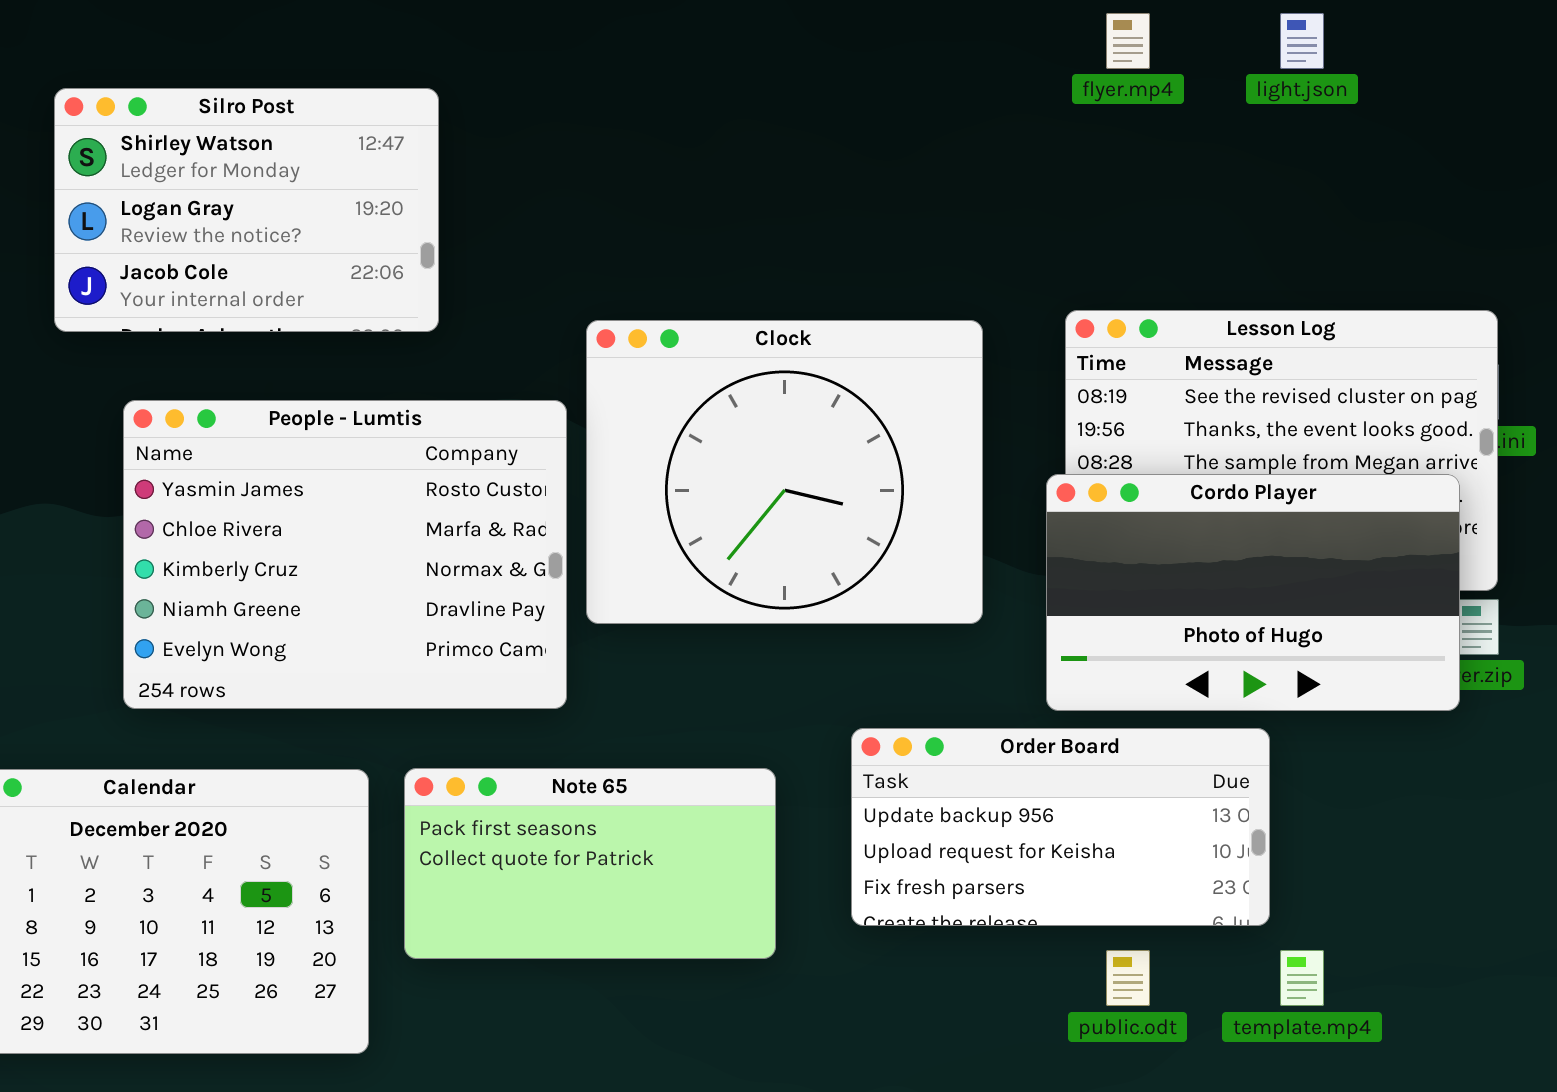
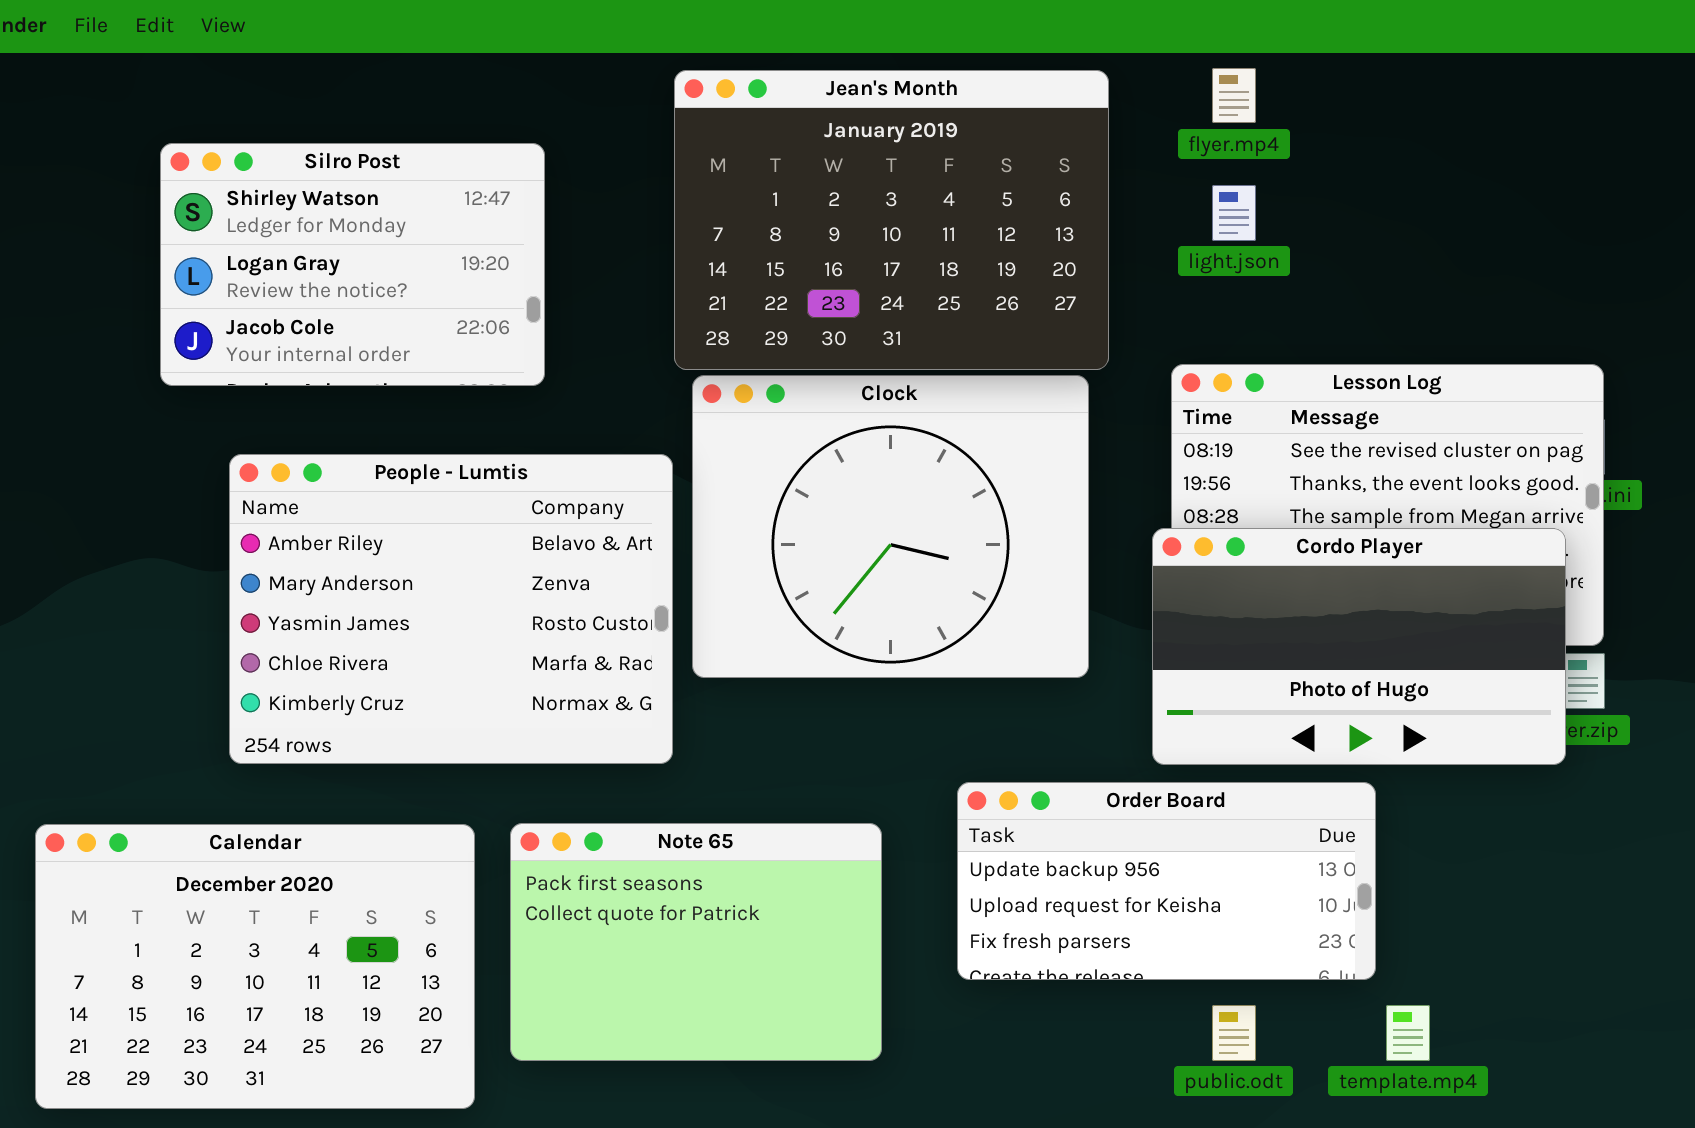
light.json: [1280,13,1324,69] -> [1212,185,1256,241], moved
Jean's Month: none -> [674,70,1109,370], opened
People - Lumtis: [123,400,567,709] -> [229,454,673,764], scrolled up 2 rows
Note 65: [404,768,776,959] -> [510,823,882,1061], resized

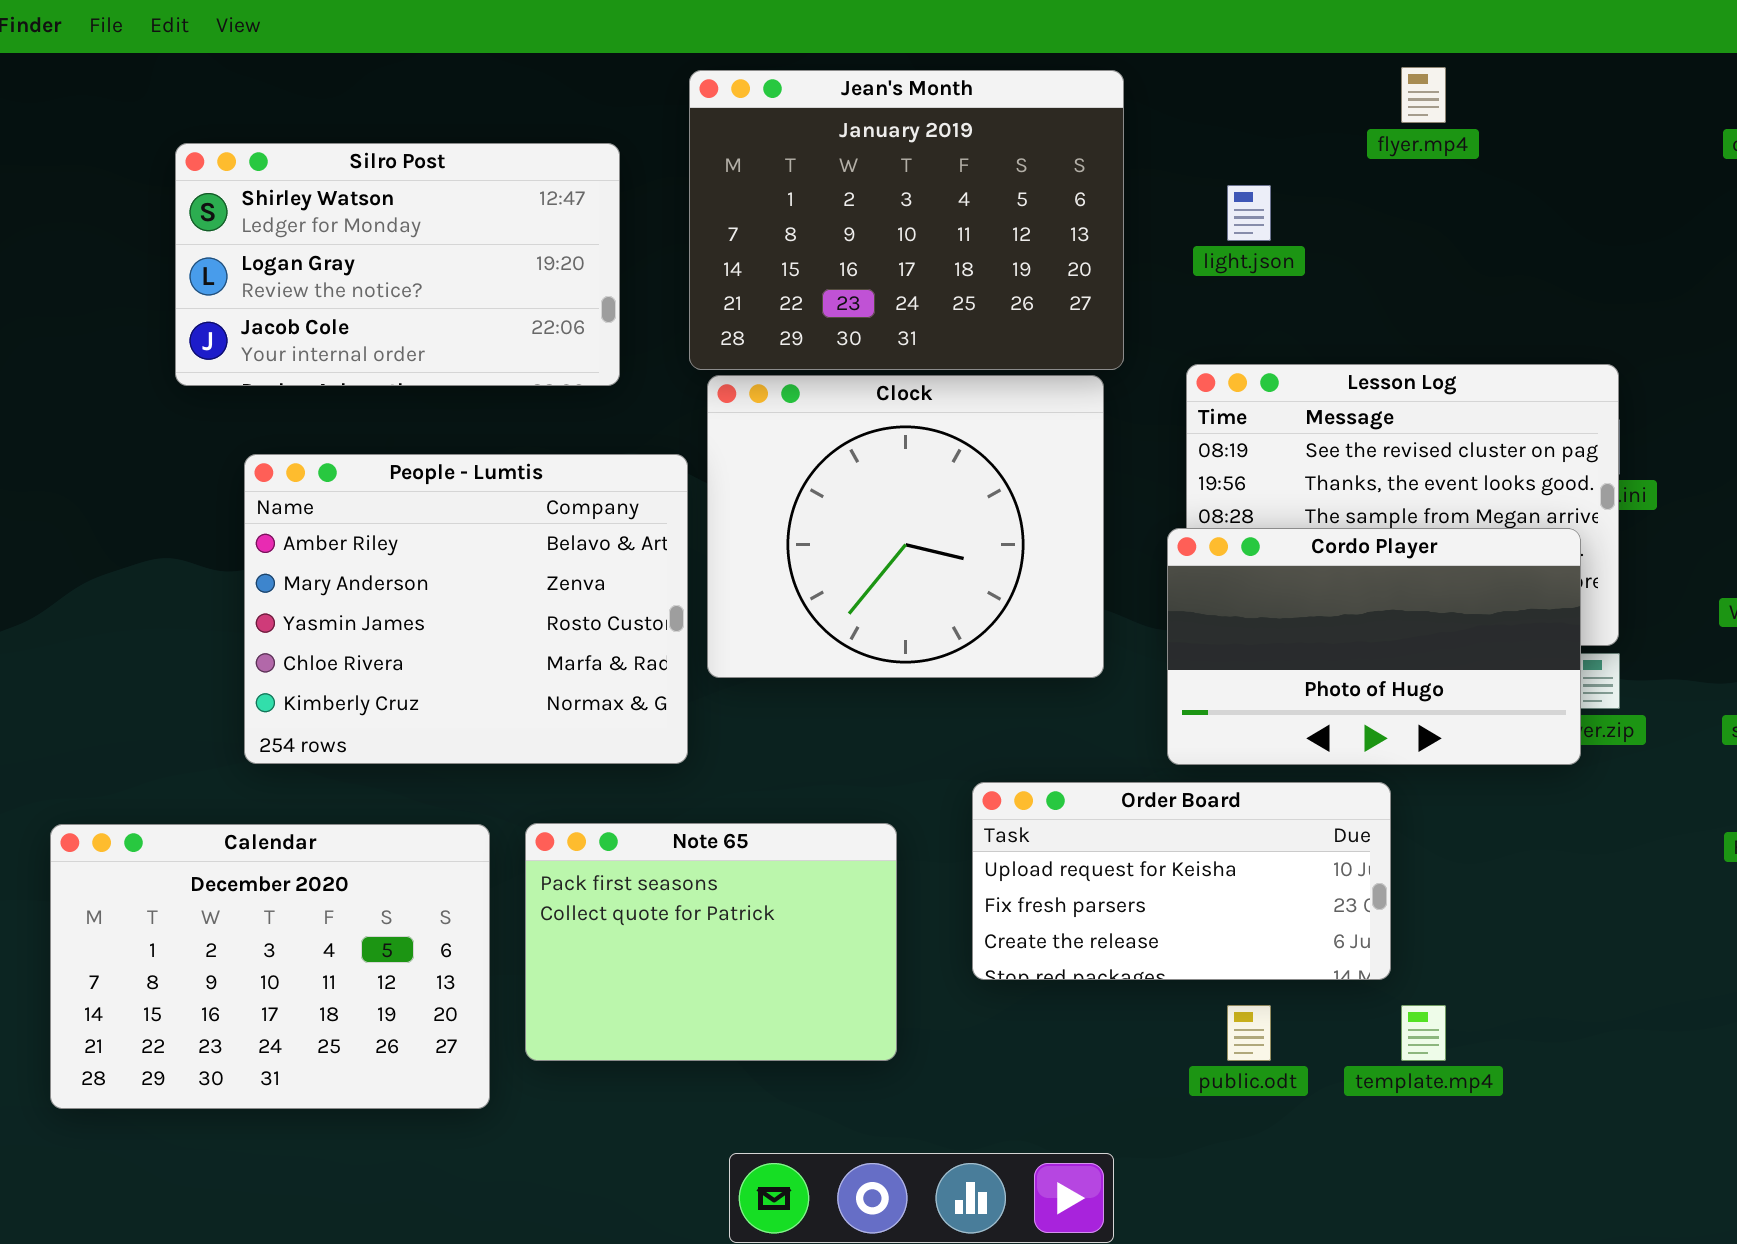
flyer.mp4: [1212,68,1256,123] -> [1401,67,1446,123], moved
Silro Post: [160,143,545,386] -> [175,143,620,386], resized
Order Board: [957,782,1376,980] -> [972,782,1391,980], scrolled down 1 row

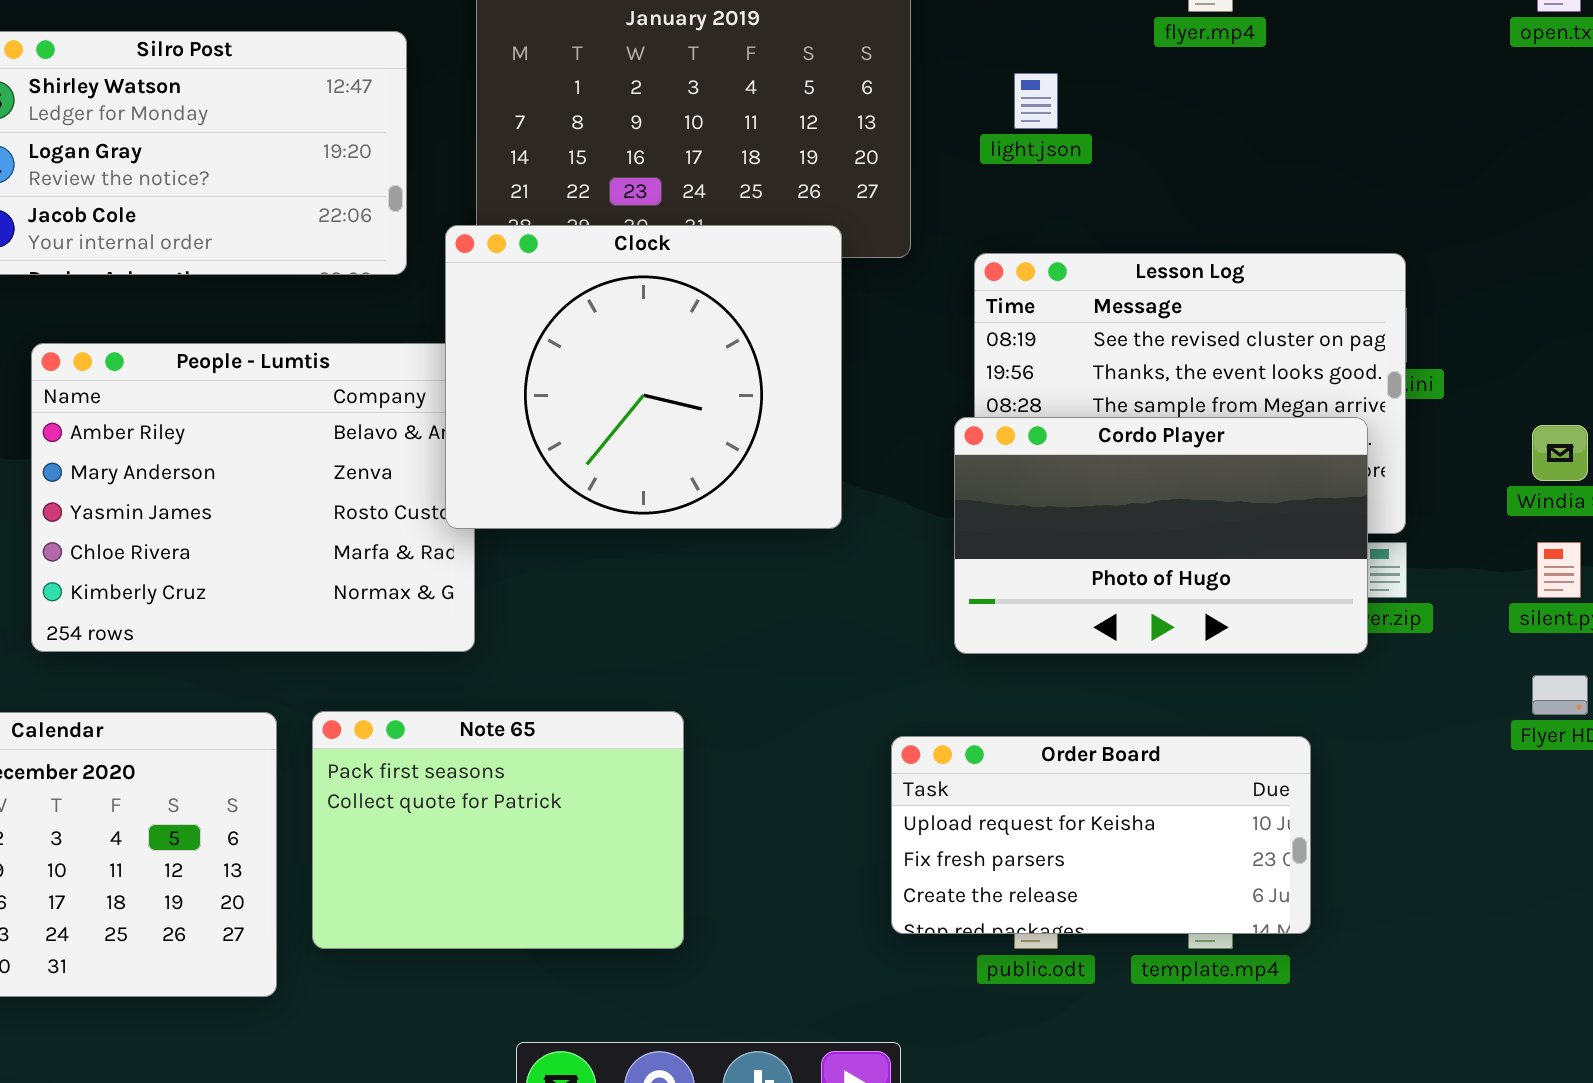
Clock: [707,375,1104,678] -> [445,225,842,529], moved
Order Board: [972,782,1391,980] -> [891,736,1311,934], moved

